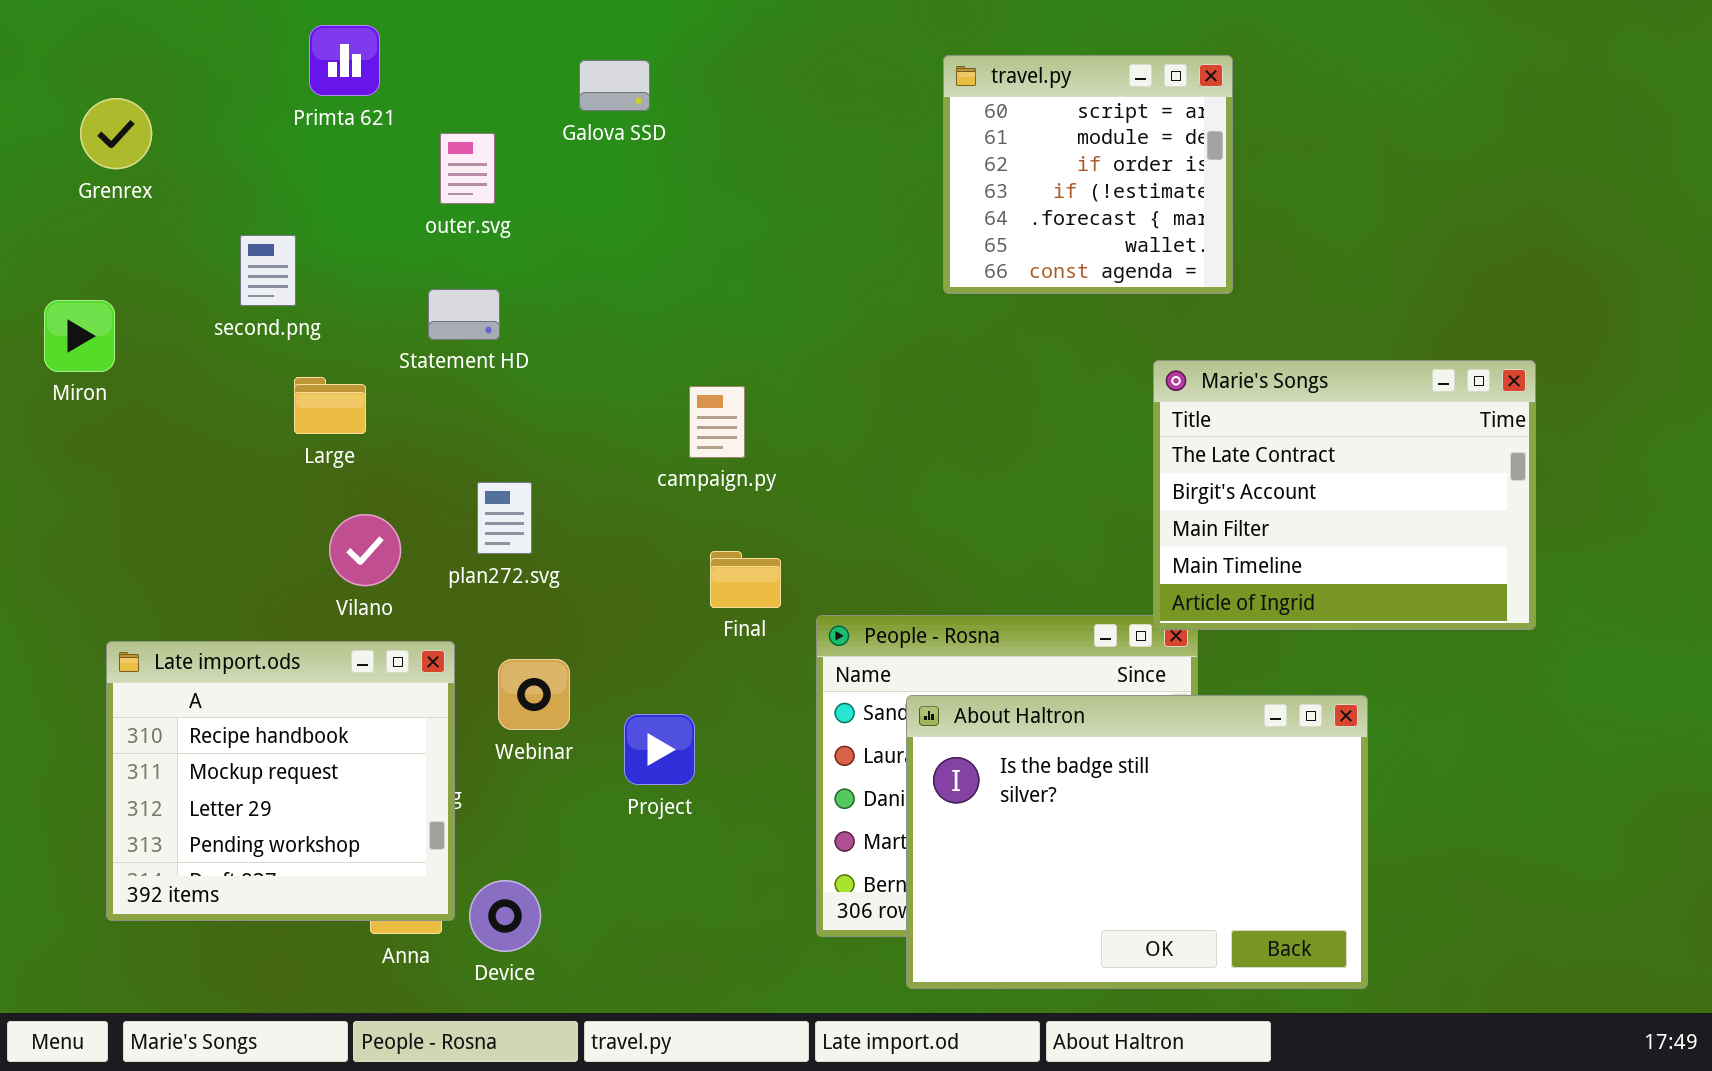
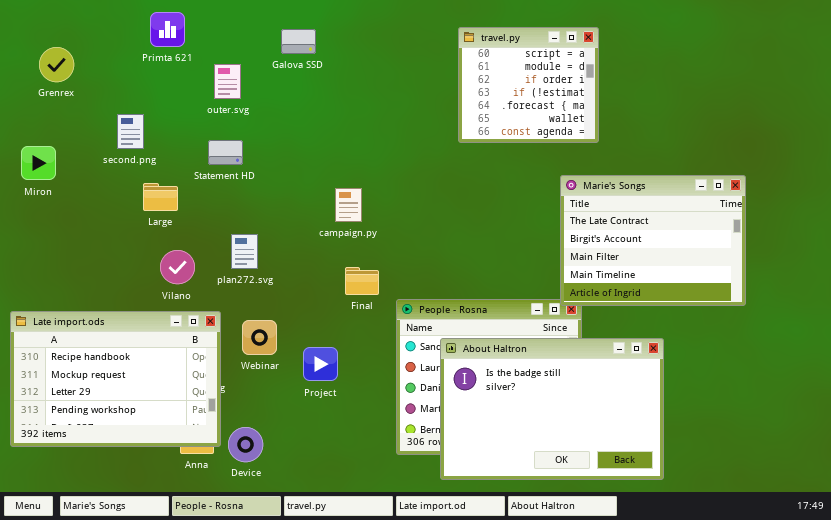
Late import.ods: [106,641,455,921] -> [10,311,221,447], resized

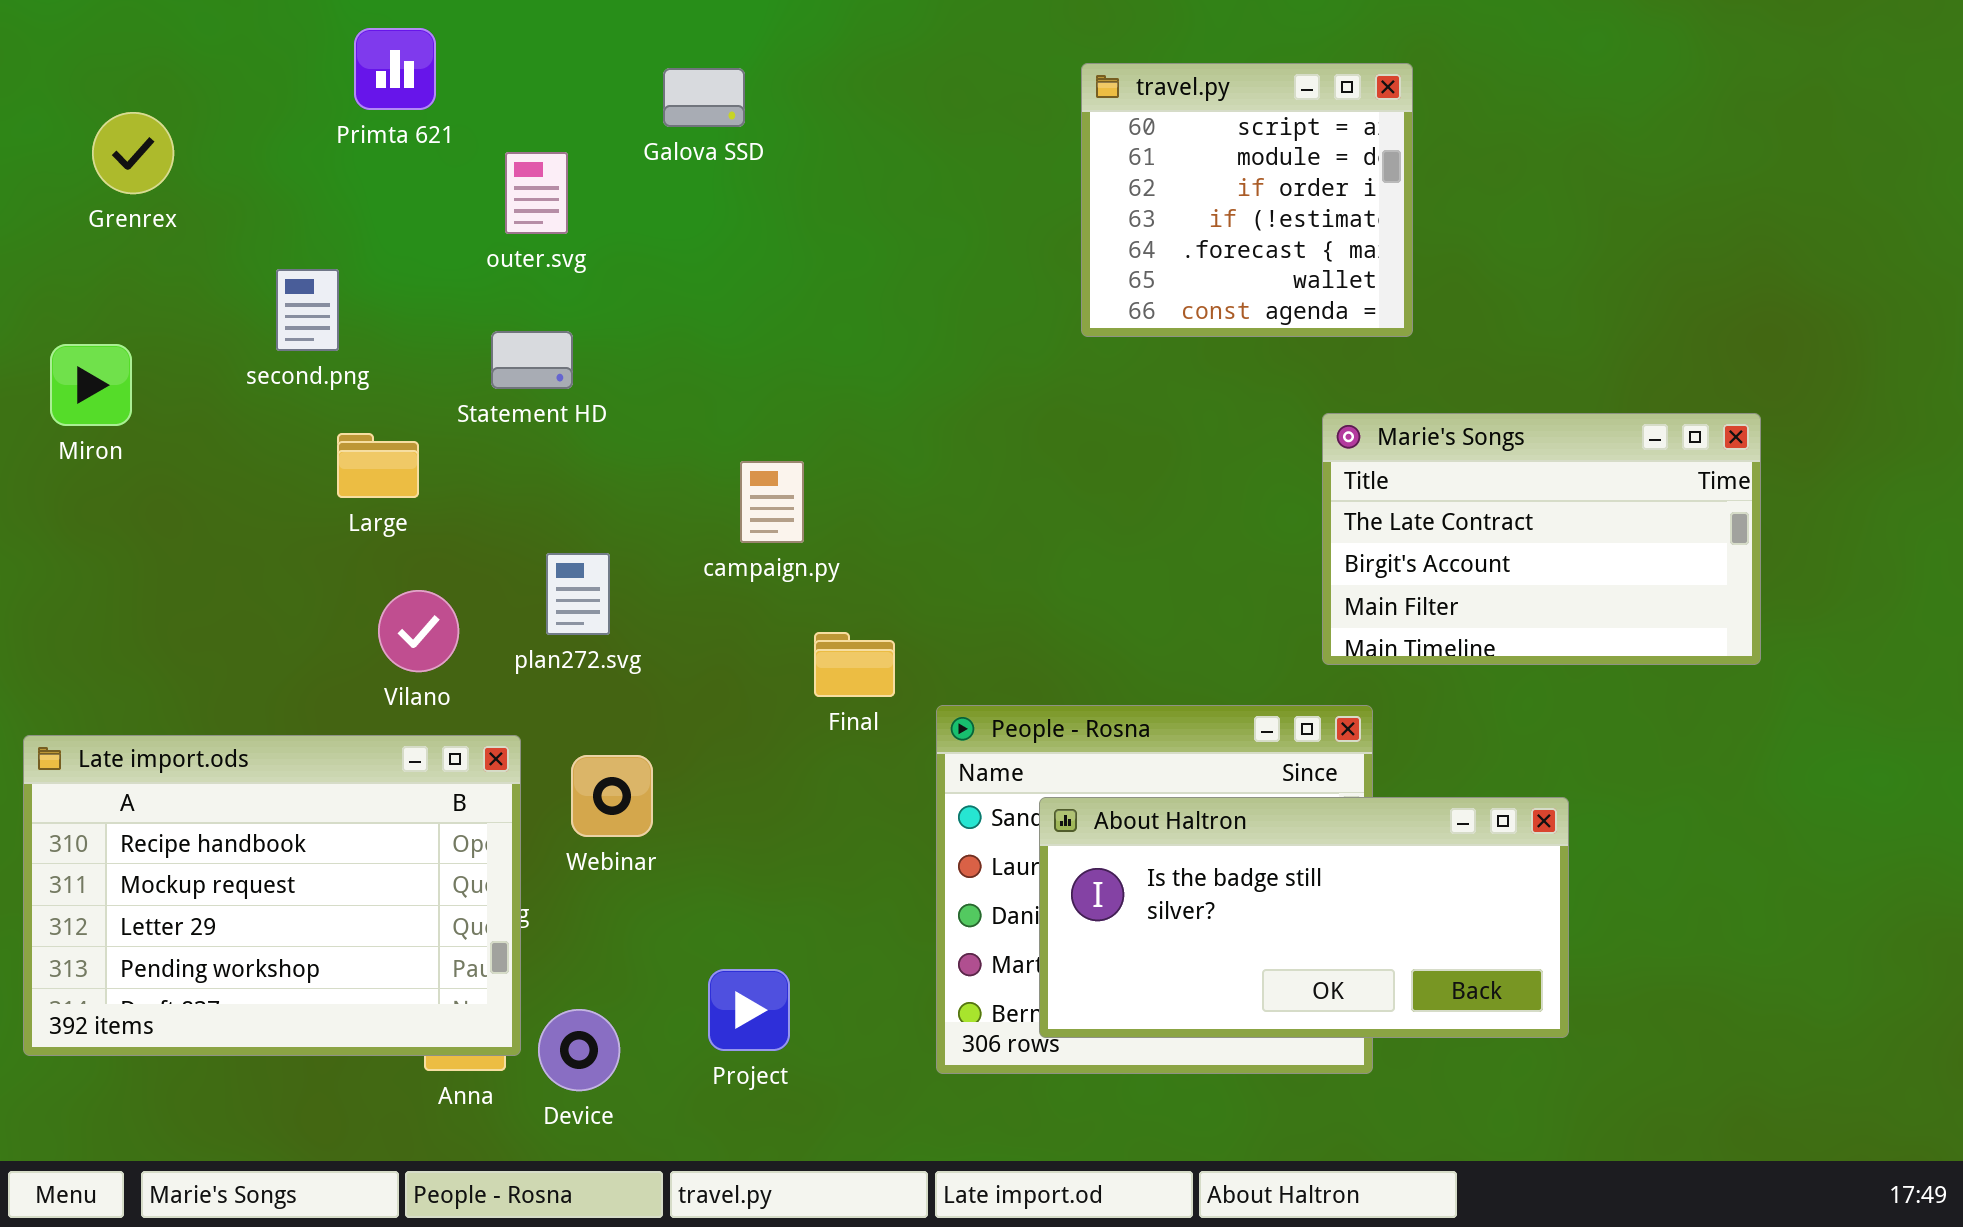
Marie's Songs: [560,175,746,306] -> [1322,413,1761,665], resized
campaign.py: [335,188,362,222] -> [740,461,804,543], moved
About Haltron: [440,338,664,480] -> [1039,797,1569,1038], resized
Project: [303,347,338,381] -> [708,969,790,1051], moved

